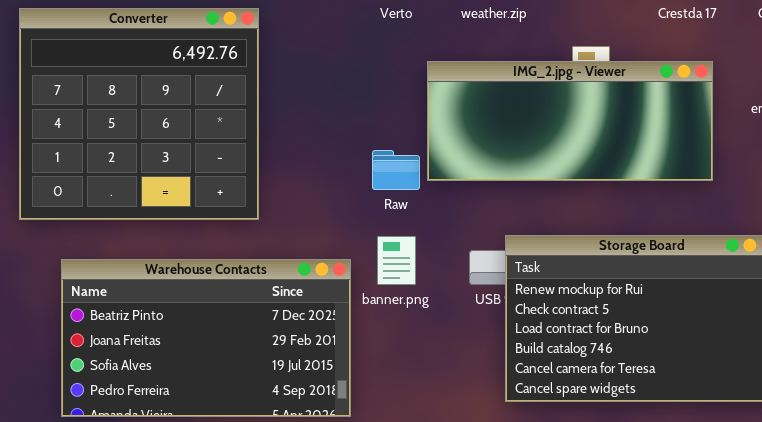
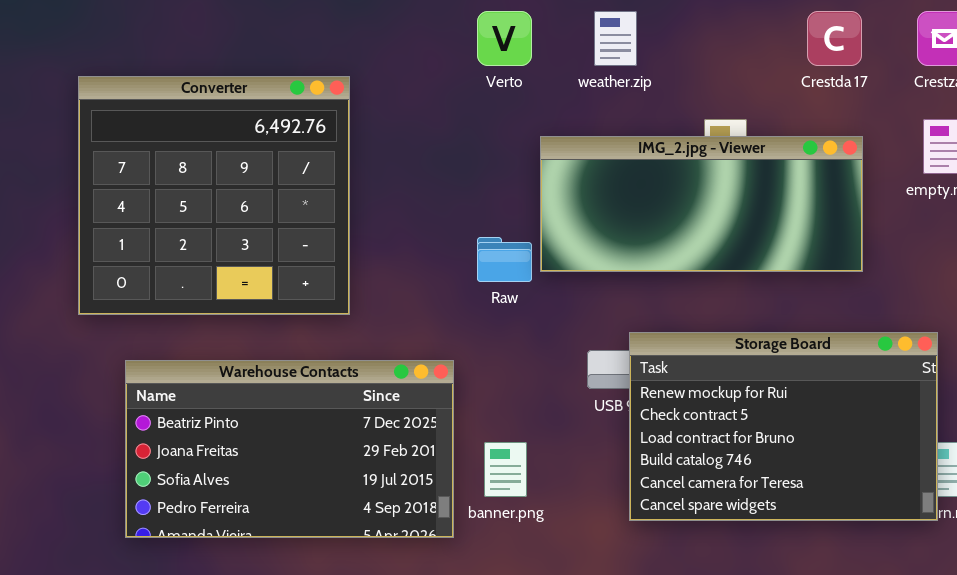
banner.png: [377,236,416,285] -> [484,442,527,497], moved

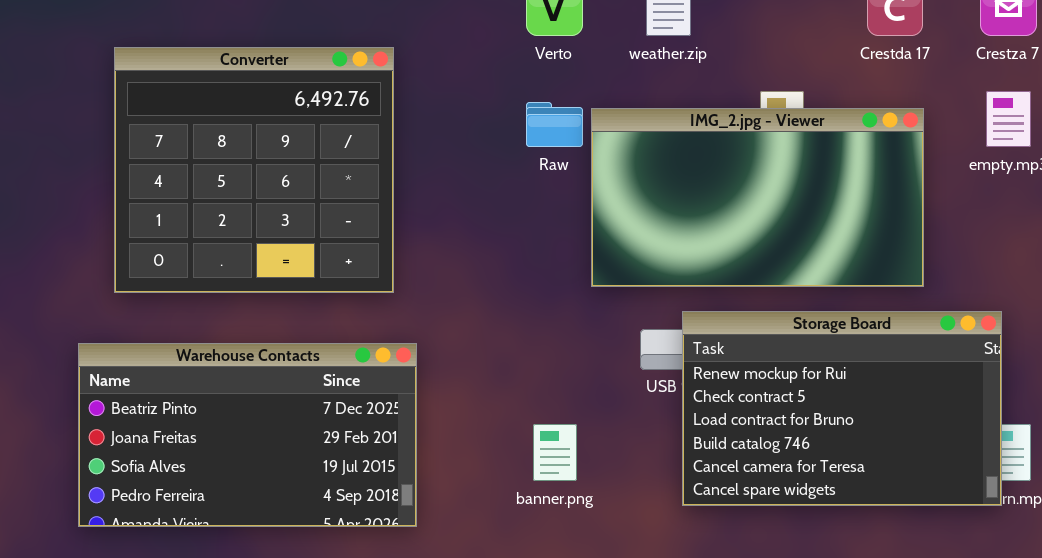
IMG_2.jpg - Viewer: [540,136,863,272] -> [591,108,924,287], resized
Raw: [477,237,532,282] -> [526,102,583,147], moved
Warehouse Contacts: [125,360,454,538] -> [78,343,417,527], moved

